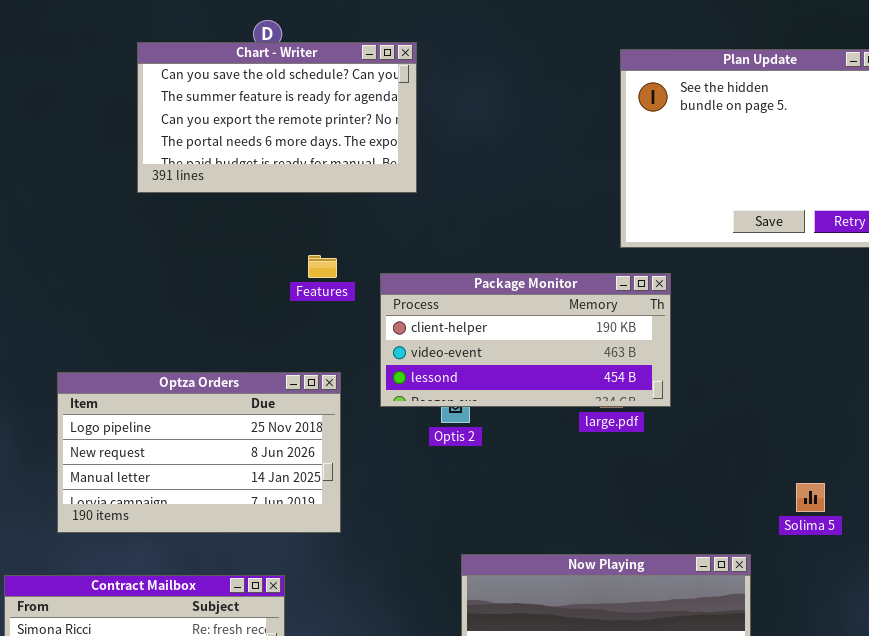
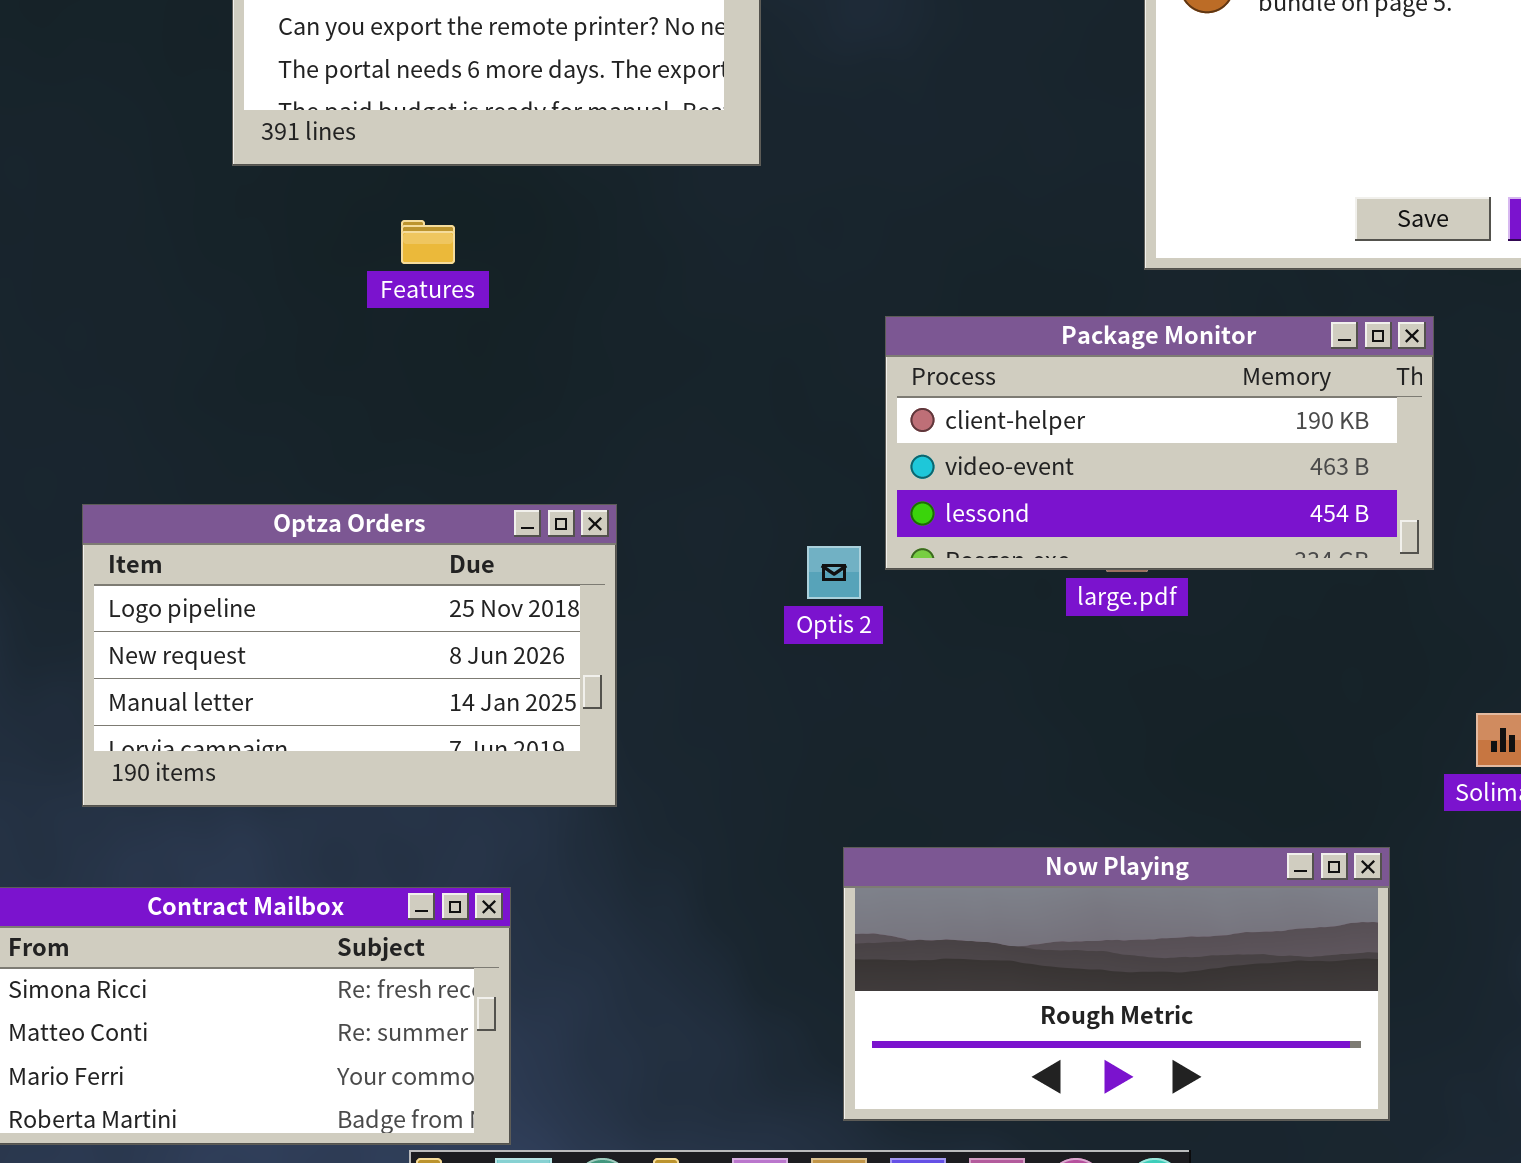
Features: [308,255,337,278] -> [401,220,455,264], moved
Package Monitor: [380,273,671,407] -> [885,316,1434,570], moved

